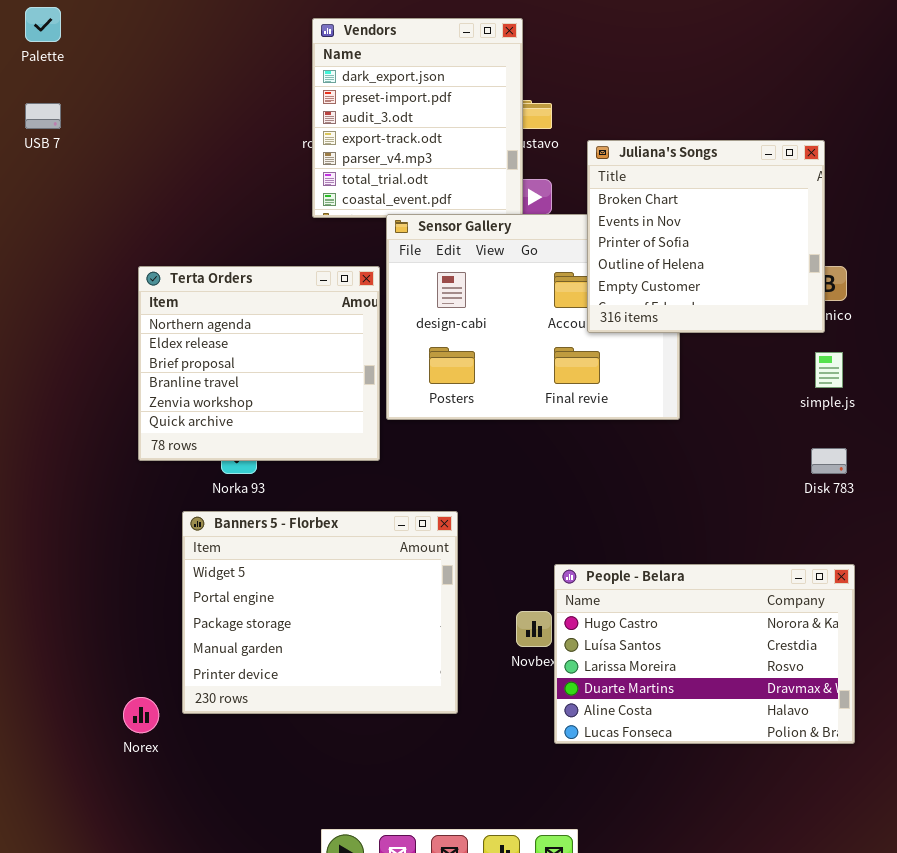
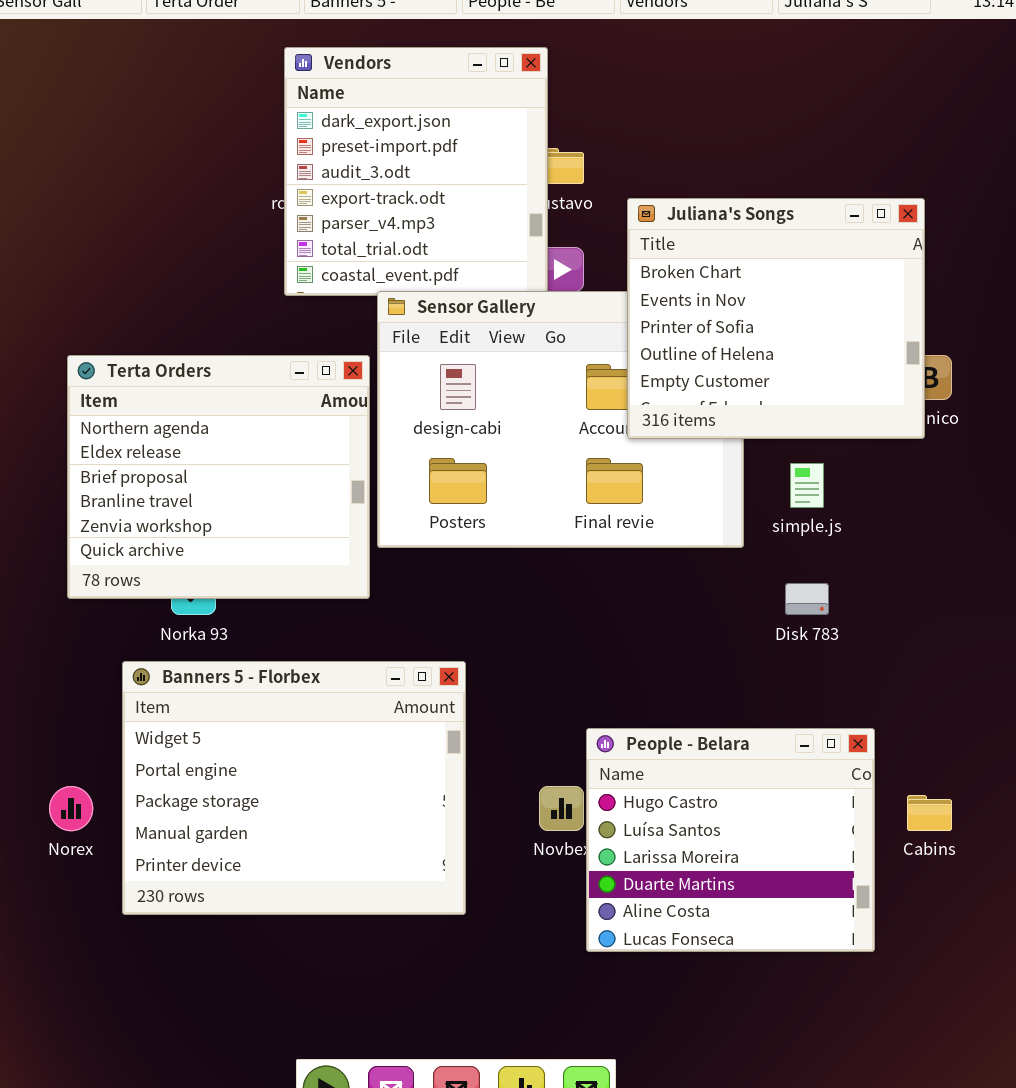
simple.js: [815,352,843,388] -> [790,463,824,508], moved
Disk 783: [811,448,847,474] -> [785,583,829,615], moved
People - Belara: [554,564,855,744] -> [586,728,875,952], resized
Norex: [123,697,159,733] -> [49,786,93,831], moved

